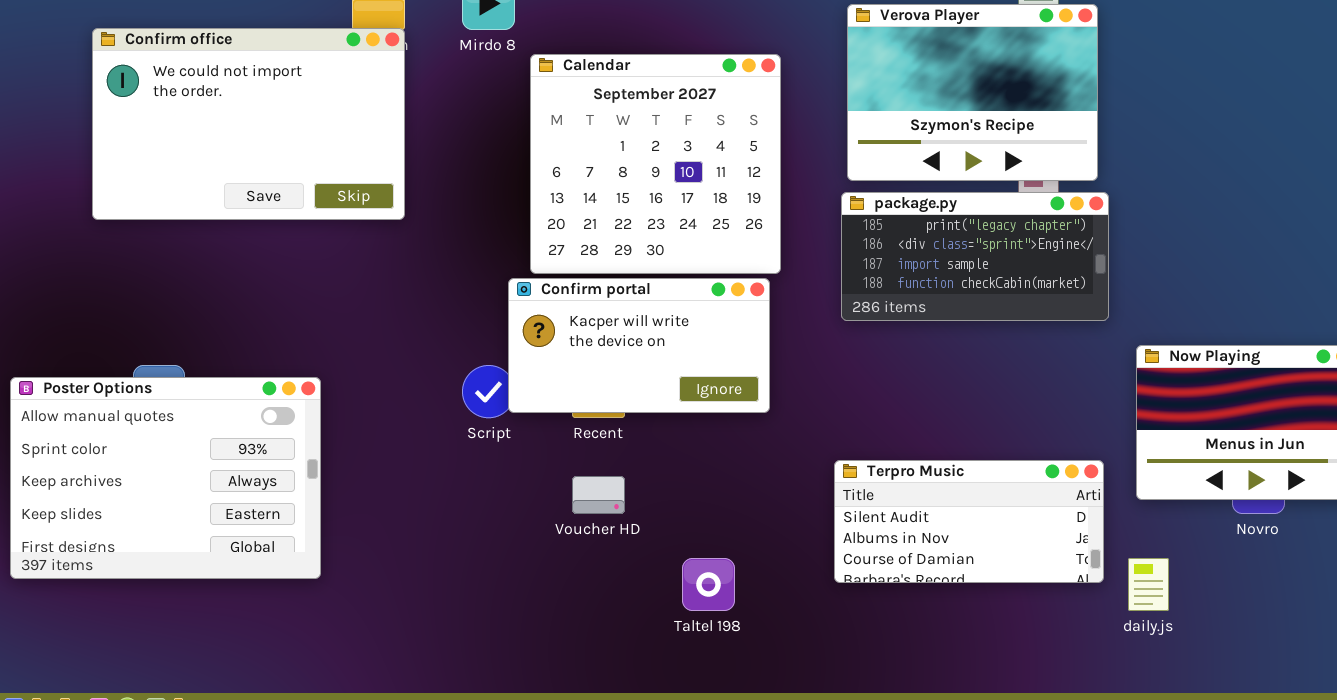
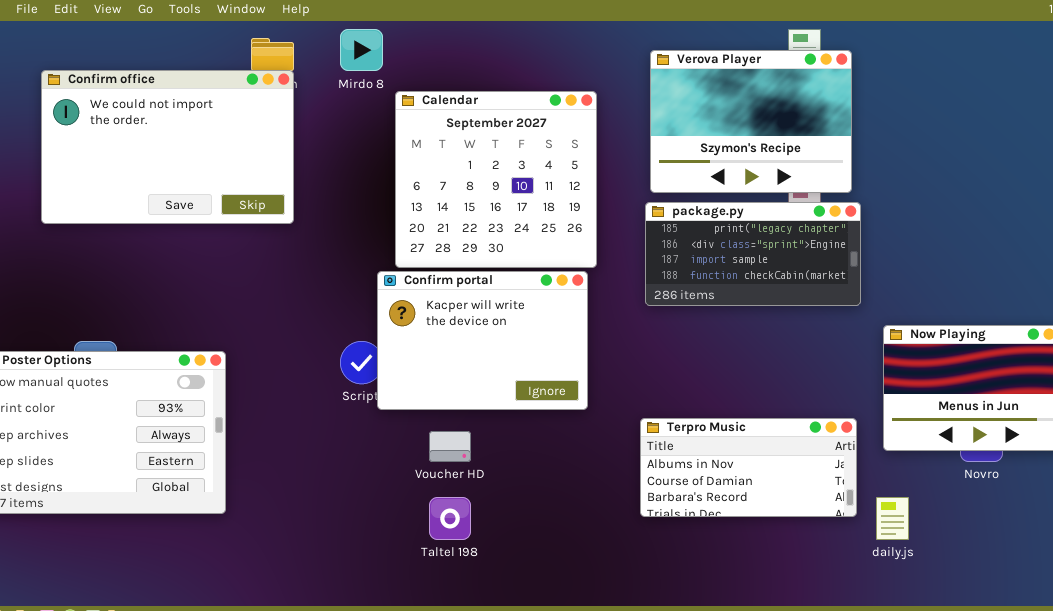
Confirm portal: [508,278,770,413] -> [377,271,588,410], resized
Terpro Music: [834,460,1104,583] -> [640,418,857,517], scrolled down 1 row
Taltel 198: [682,558,735,611] -> [429,497,471,540], moved

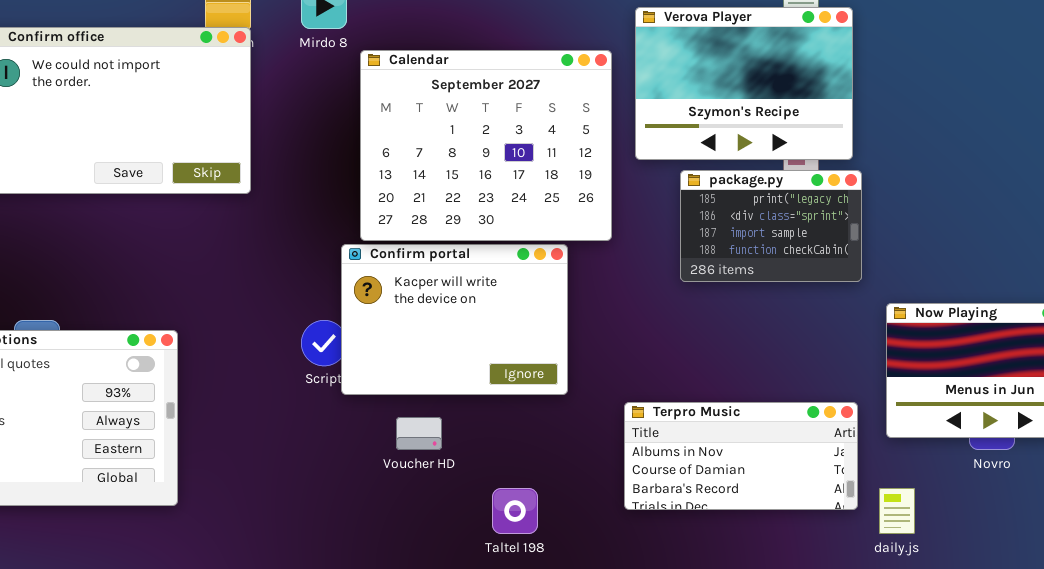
Calendar: [395,91,597,268] -> [360,50,612,241], resized
package.py: [645,202,861,306] -> [680,170,862,282], resized
Taltel 198: [429,497,471,540] -> [492,488,538,534], moved

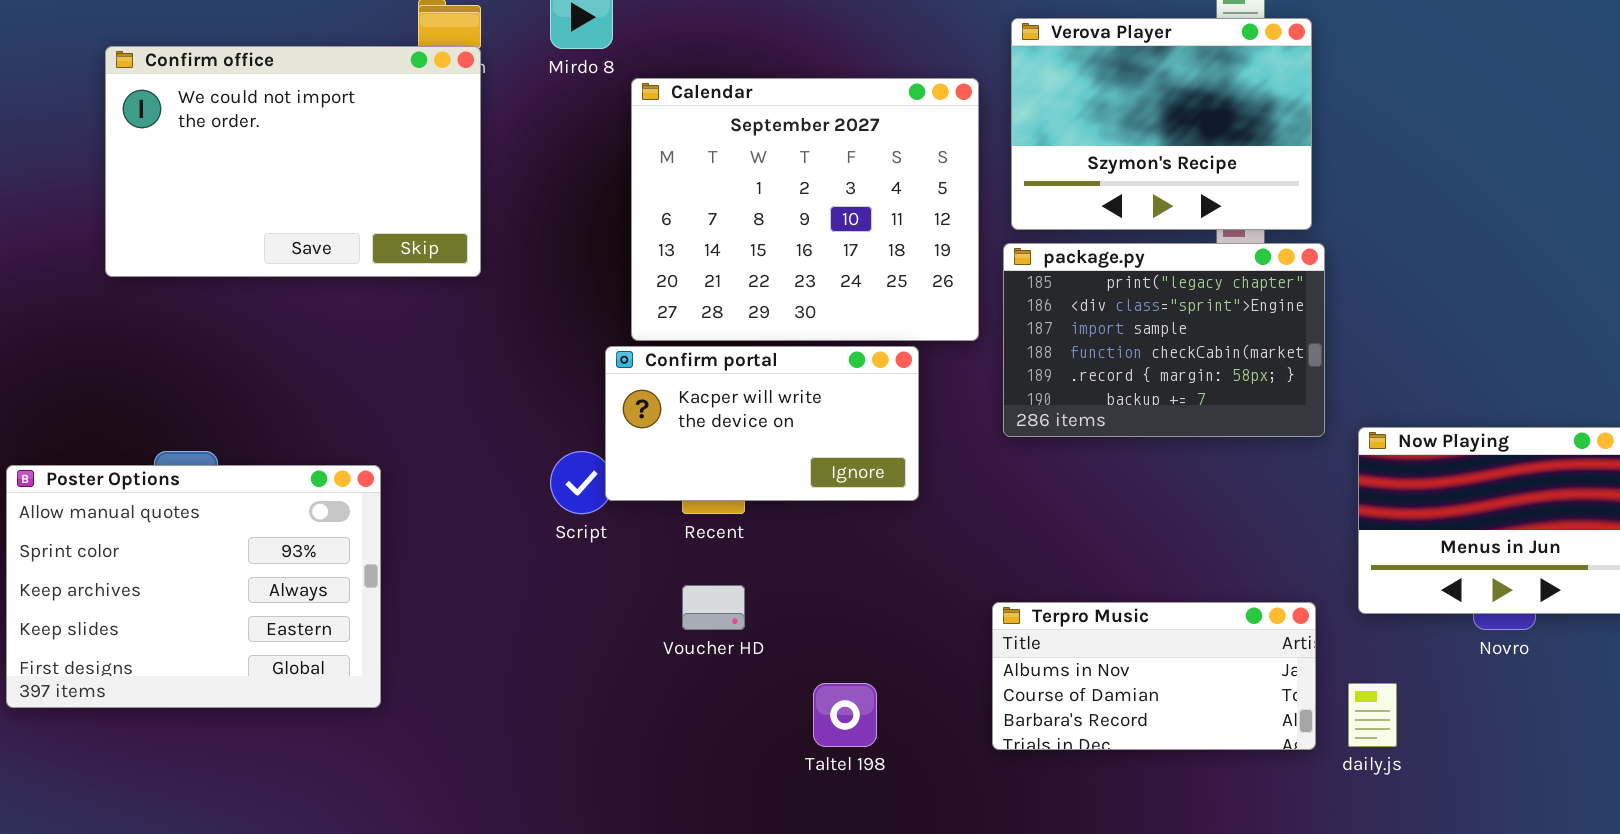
package.py: [680,170,862,282] -> [1003,243,1325,437], resized
Confirm portal: [341,244,568,395] -> [605,346,919,501], resized
Terpro Music: [624,402,858,510] -> [992,602,1316,750], moved

